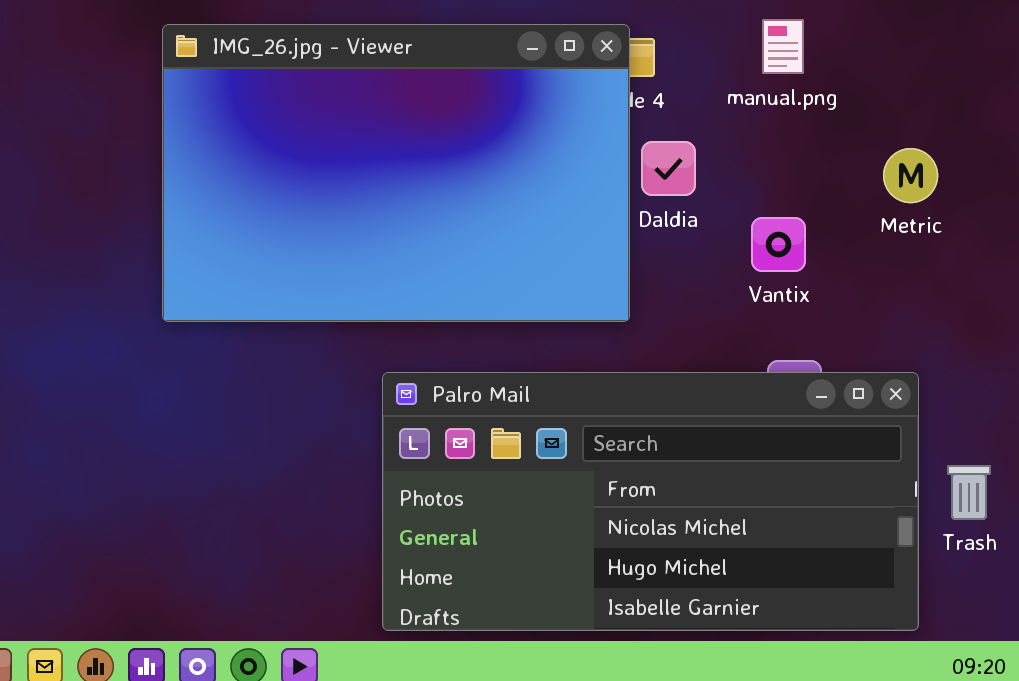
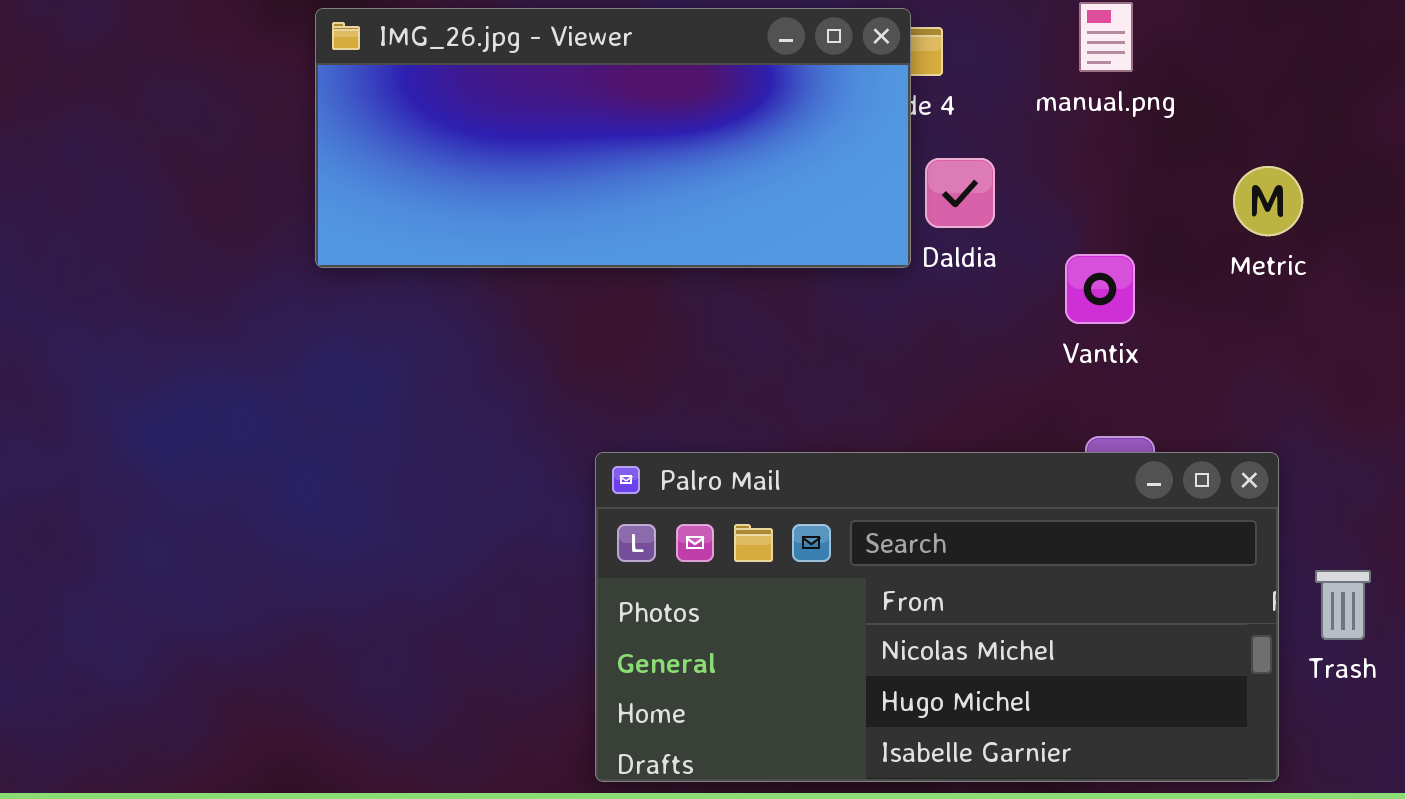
IMG_26.jpg - Viewer: [162,24,630,322] -> [315,8,911,268], resized

